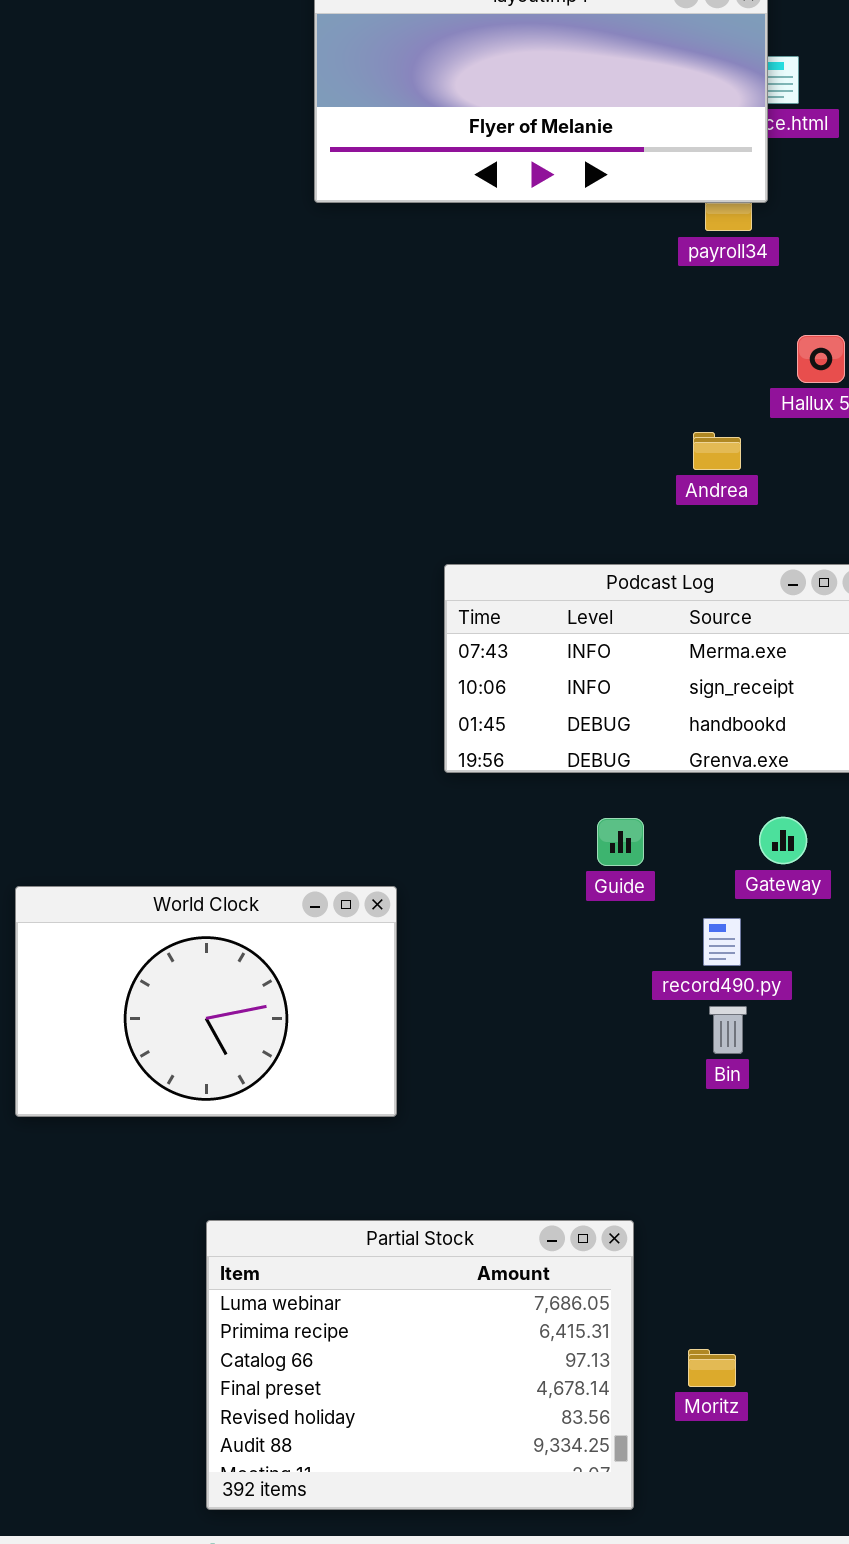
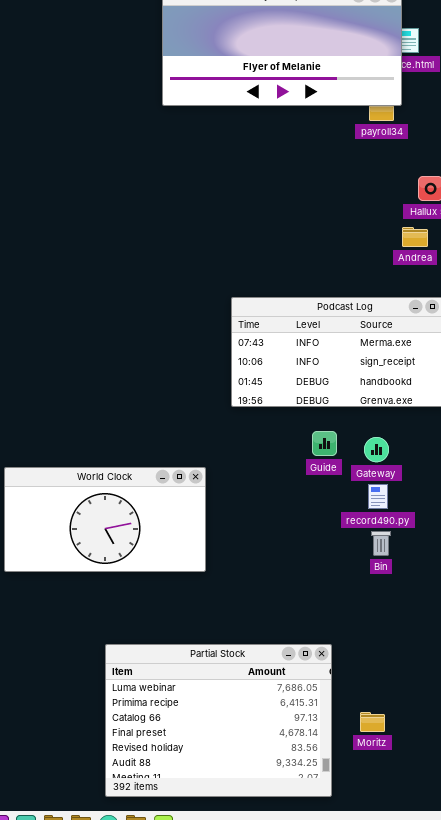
Andrea: [693,432,741,470] -> [402,227,428,247], moved
Gateway: [759,817,807,864] -> [364,437,389,462], moved
World Clock: [15,886,397,1117] -> [4,467,206,572], resized

